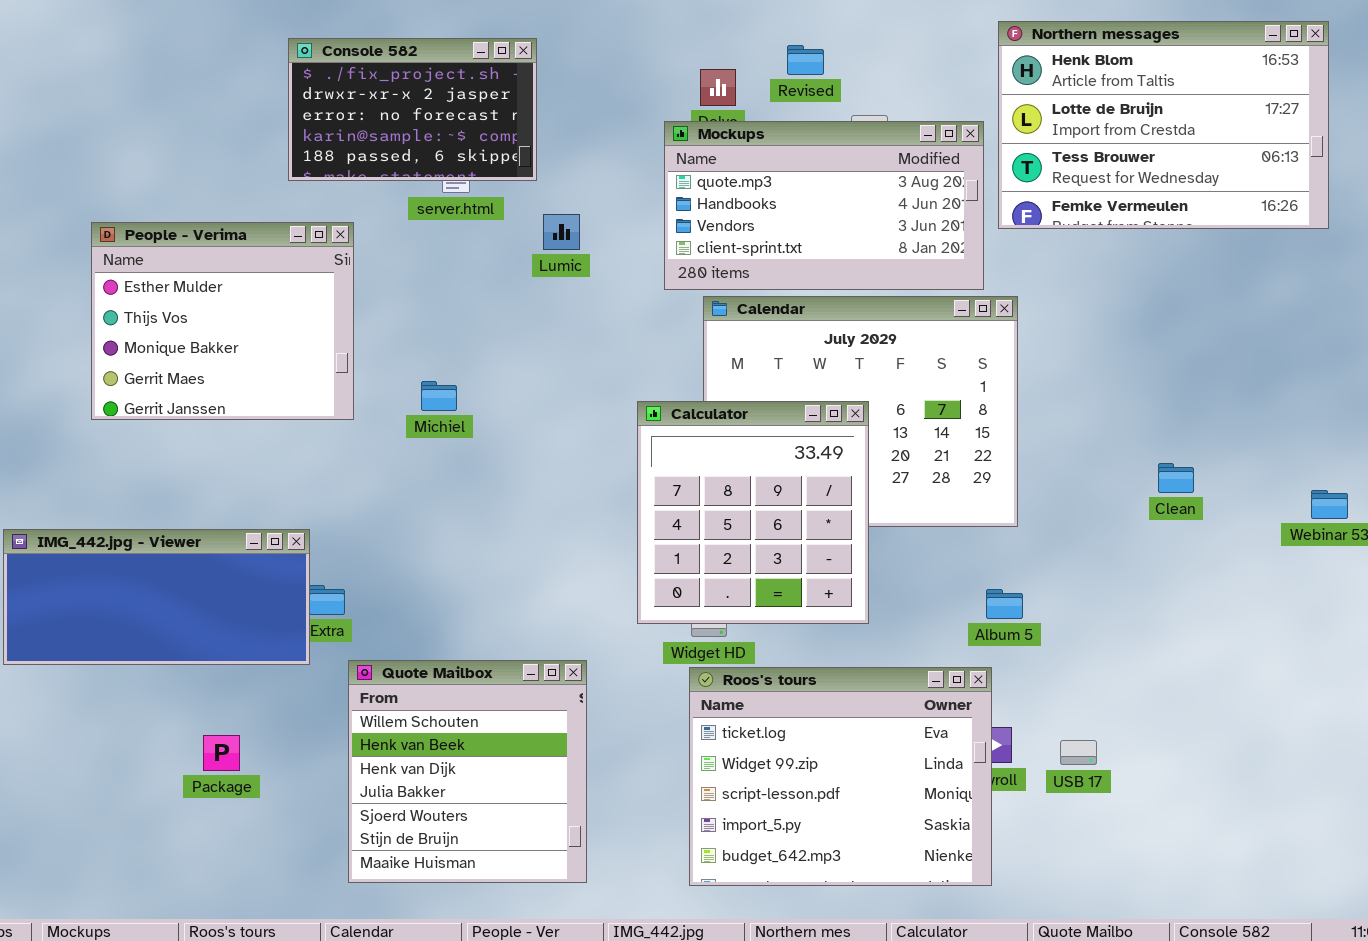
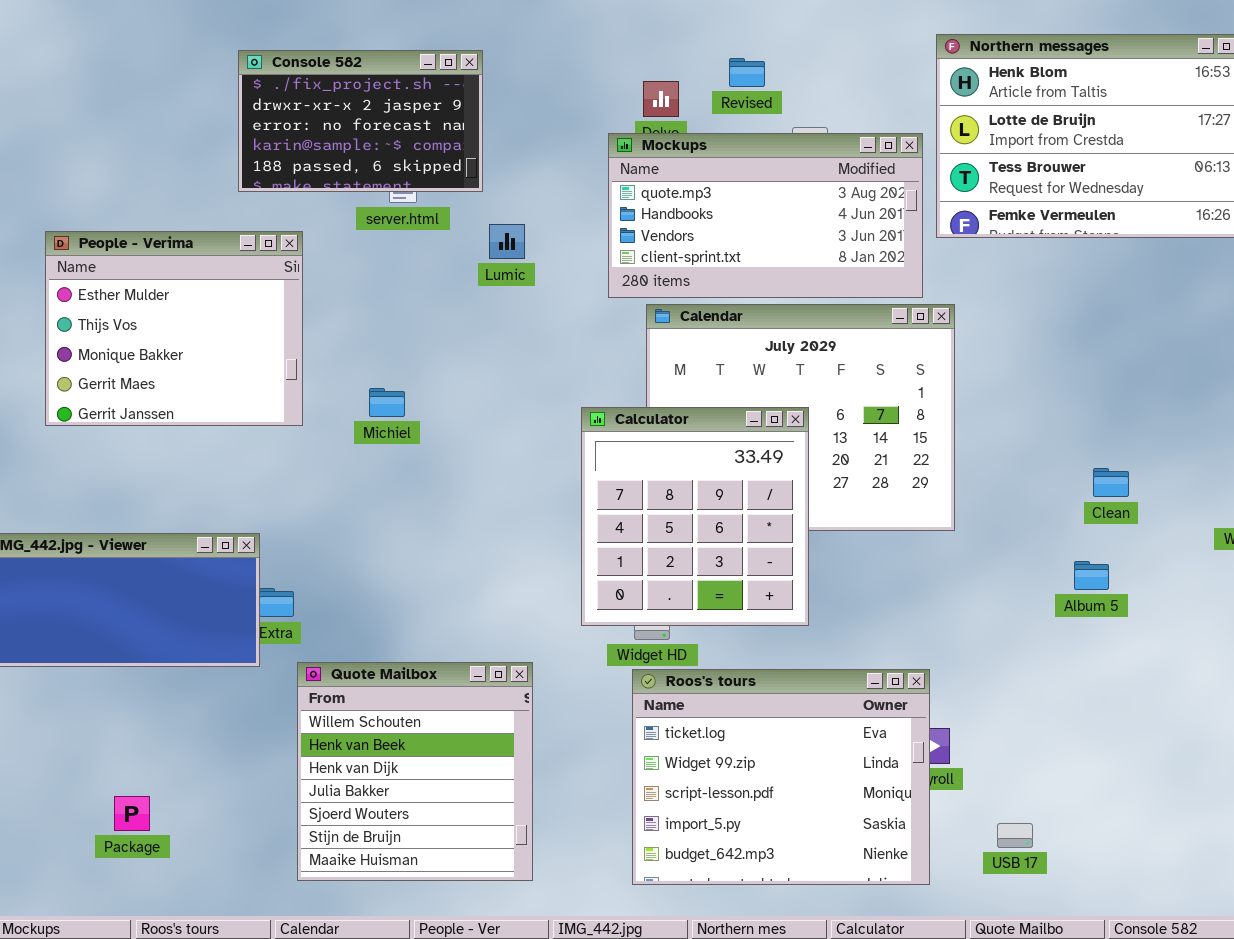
Album 5: [986,589,1023,619] -> [1074,561,1109,590], moved
Package: [203,735,240,771] -> [114,796,150,831], moved
USB 17: [1060,740,1097,765] -> [997,823,1033,848], moved

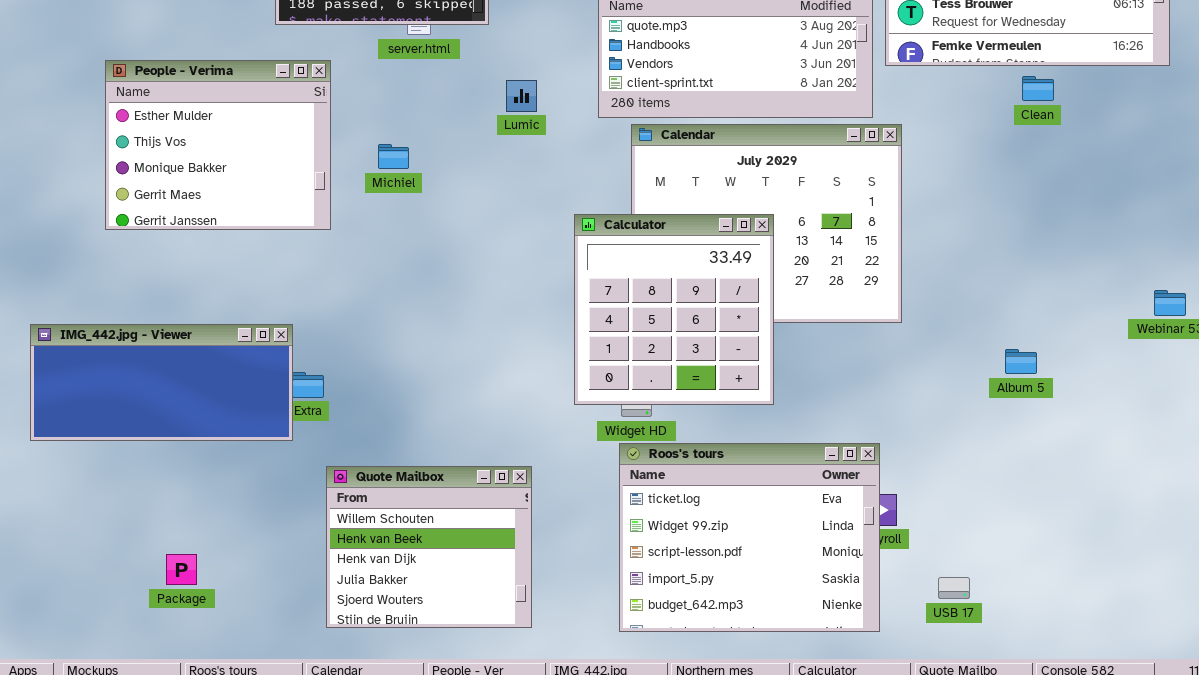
Lumic: [489,224,525,259] -> [506,80,537,112], moved
Michiel: [369,388,405,417] -> [378,144,409,169], moved
Clean: [1093,468,1129,497] -> [1022,76,1054,101], moved
Quote Mailbox: [297,662,533,881] -> [326,466,532,628], resized

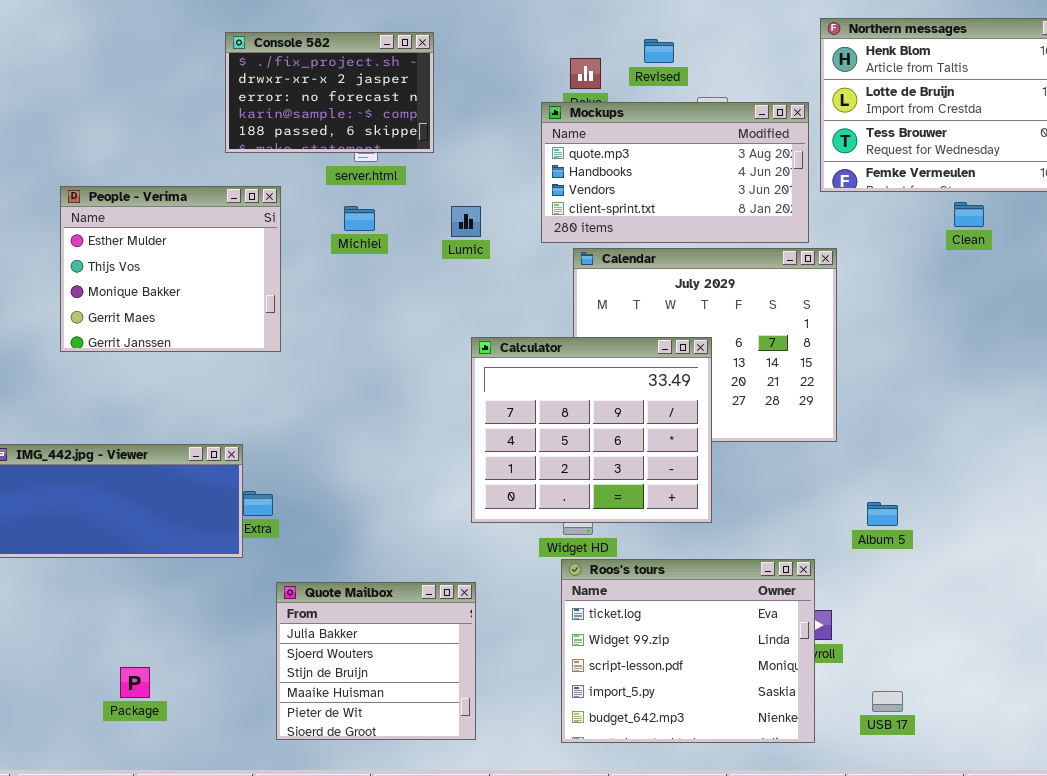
Michiel: [378,144,409,169] -> [344,206,375,231], moved
Calculator: [574,214,774,405] -> [471,337,712,523], resized
Album 5: [1005,349,1037,374] -> [867,502,898,526], moved
Quote Mailbox: [326,466,532,628] -> [276,582,476,740], scrolled down 3 rows

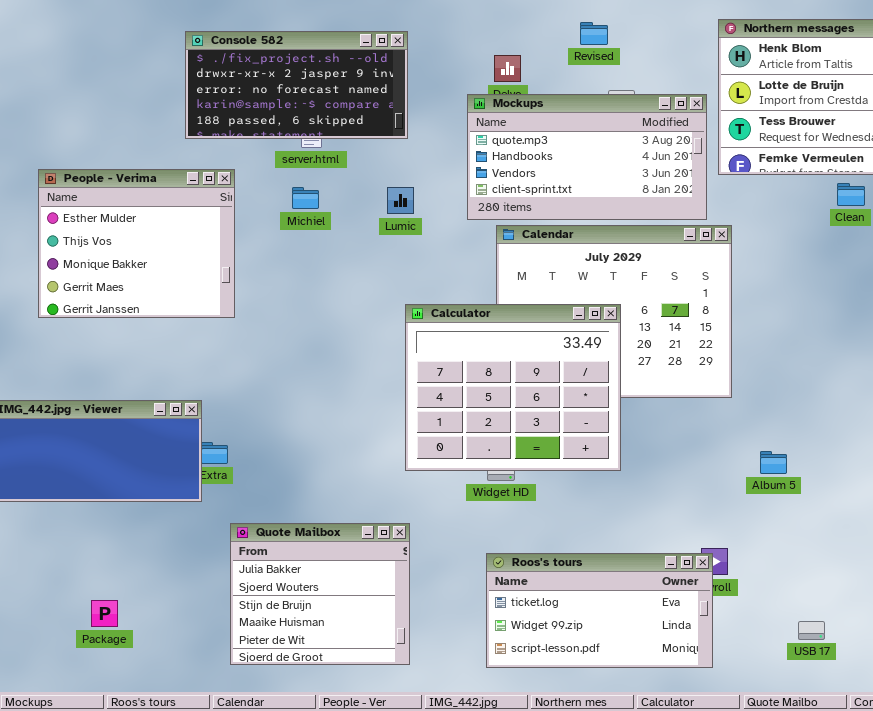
Console 582: [225,32,434,153] -> [185,31,408,139], resized
Revised: [644,39,674,63] -> [580,22,608,45], moved
Roos's tours: [561,559,815,743] -> [486,553,713,668], resized
USB 17: [872,691,903,712] -> [798,621,825,640], moved

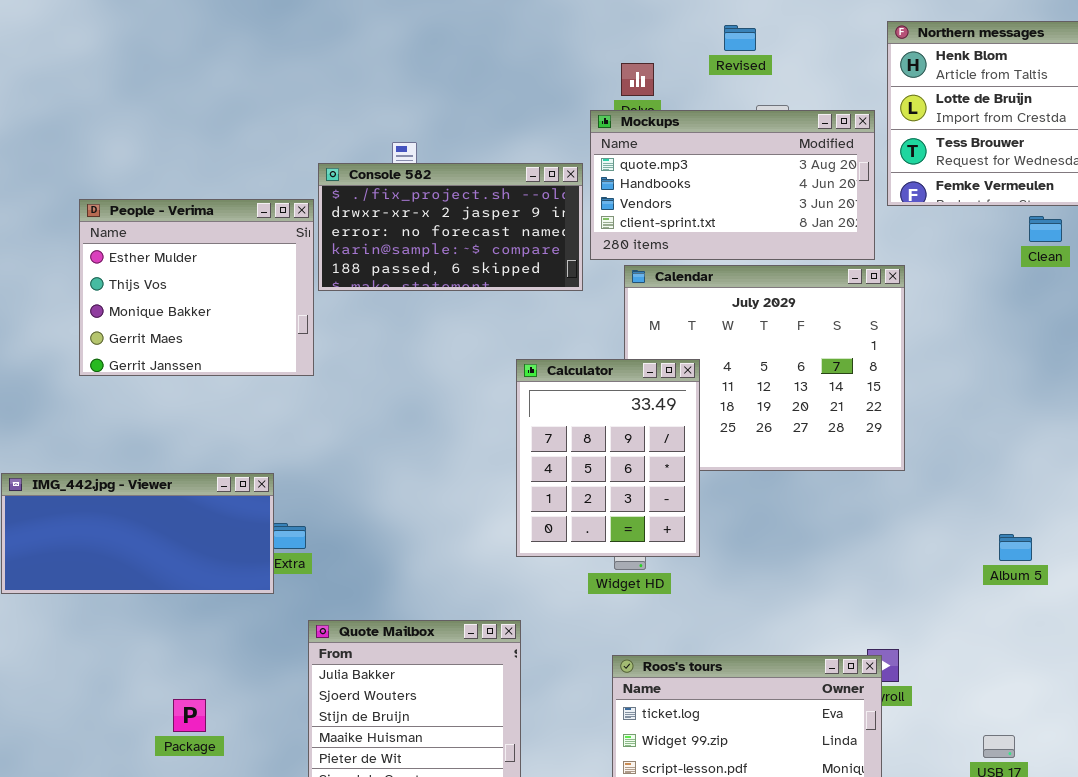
Console 582: [185,31,408,139] -> [318,163,583,291], moved
Calculator: [405,304,621,471] -> [516,359,700,557], resized
Album 5: [760,451,787,474] -> [999,534,1032,561], moved
Package: [91,600,118,627] -> [173,699,206,732], moved

